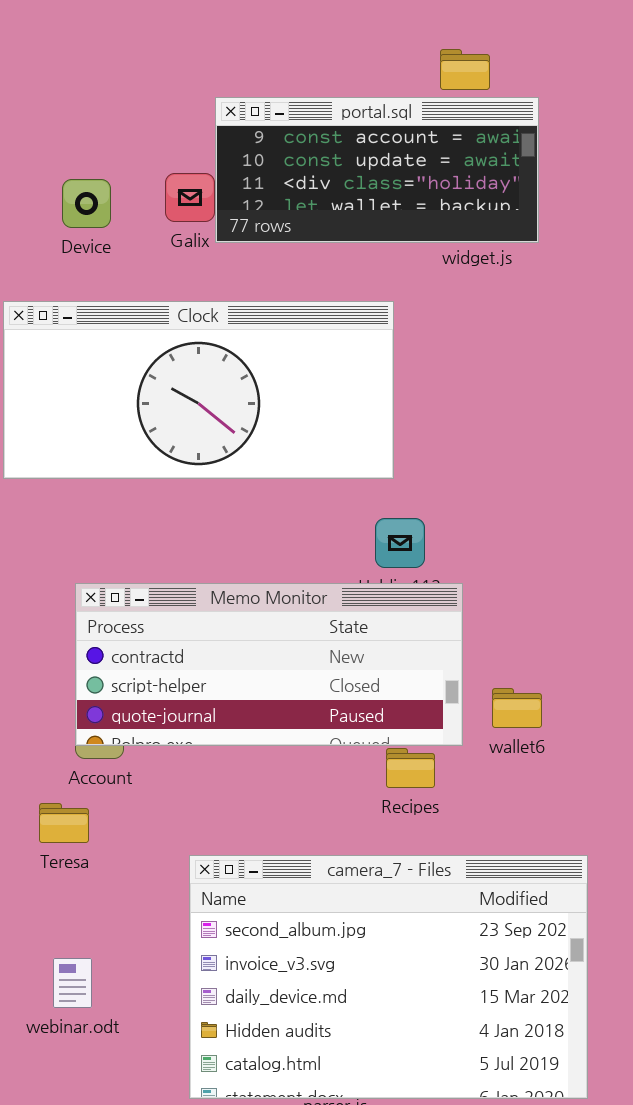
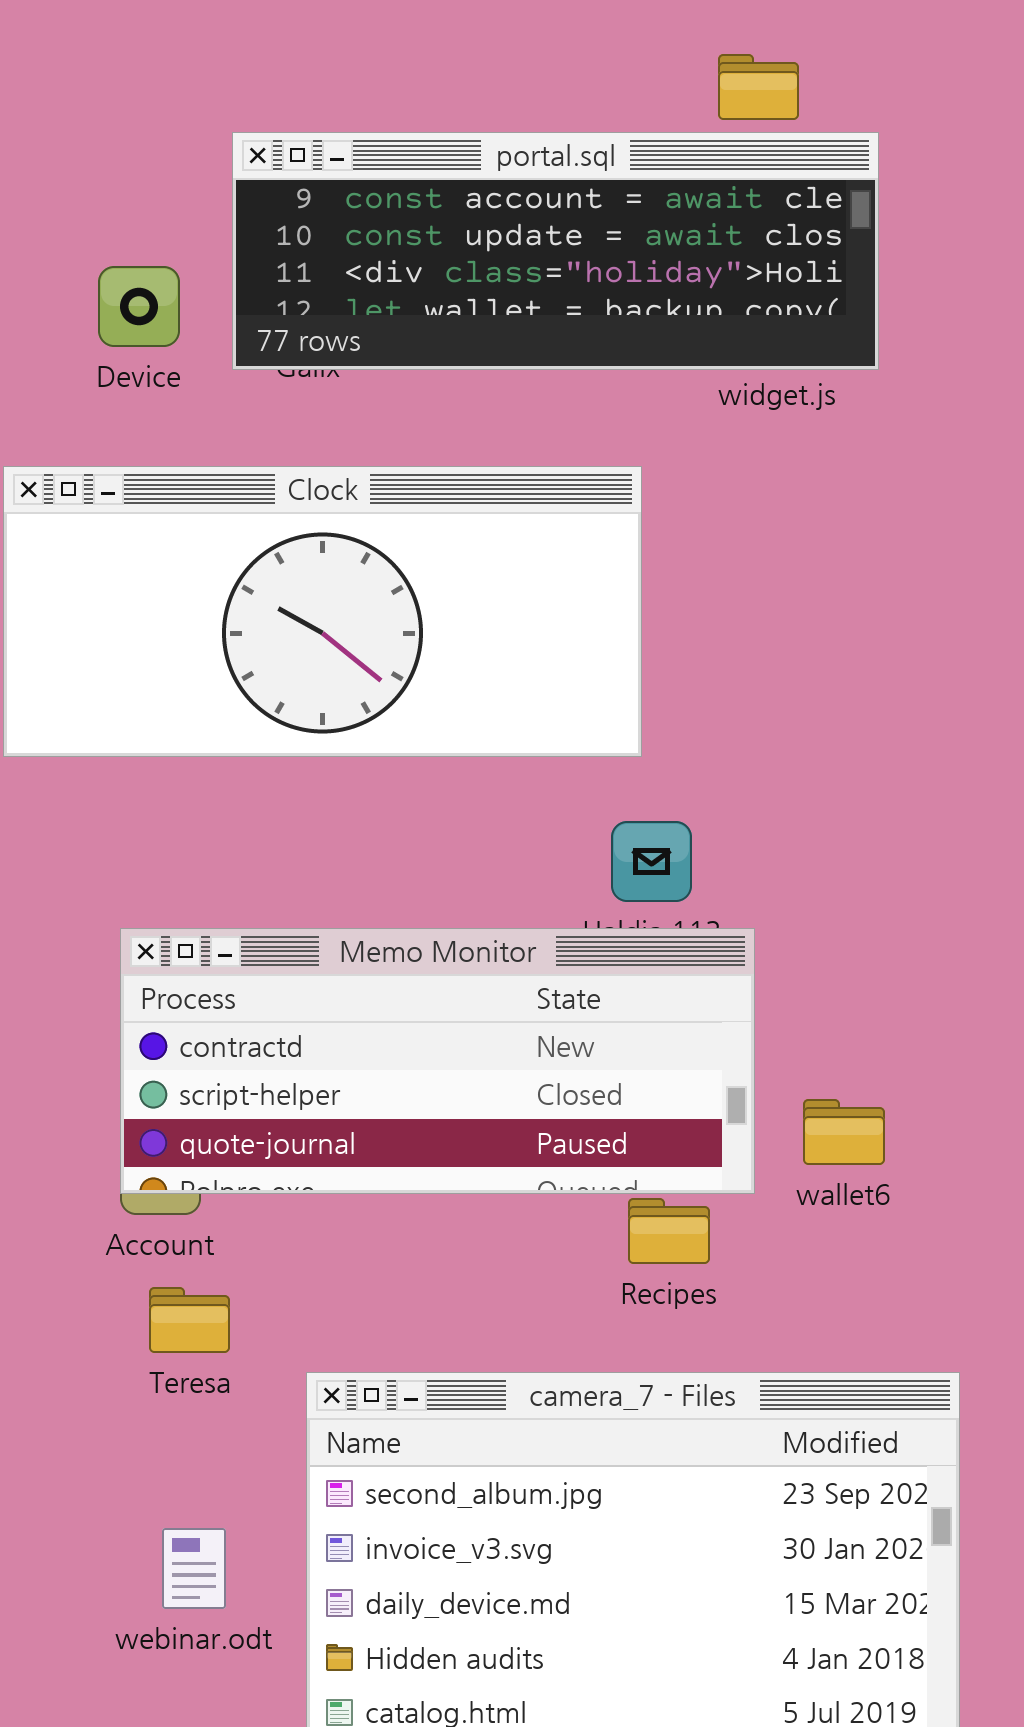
portal.sql: [215,97,539,243] -> [232,132,879,370], resized
Teresa: [39,803,89,843] -> [149,1287,230,1353], moved
webinar.odt: [53,958,92,1008] -> [162,1528,226,1609], moved

